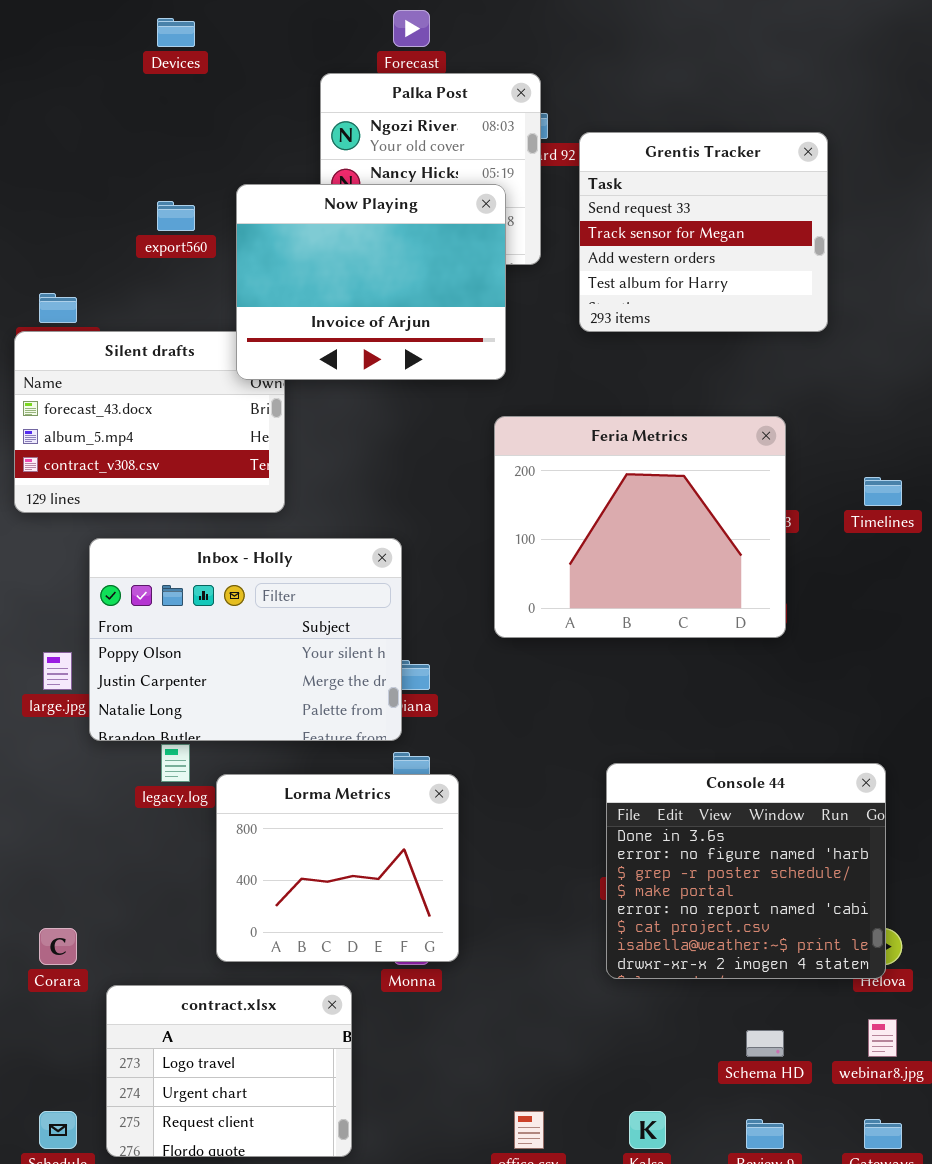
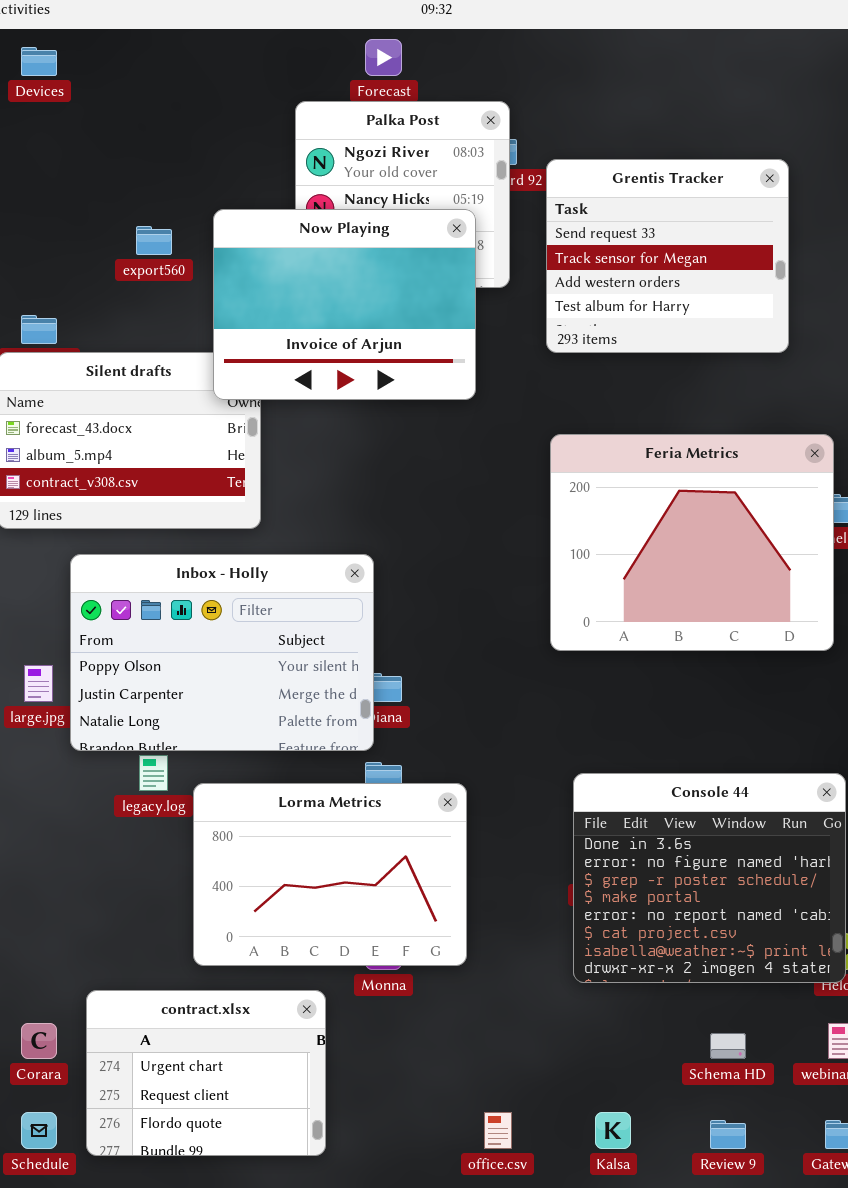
Devices: [157,18,195,47] -> [21,47,57,76], moved
Feria Metrics: [494,416,786,638] -> [550,434,834,651], moved
Lorma Metrics: [216,774,459,962] -> [193,783,467,966], resized
Corara: [39,928,77,965] -> [21,1023,57,1059], moved
contract.xlsx: [106,985,352,1157] -> [86,990,326,1156], scrolled down 1 row

